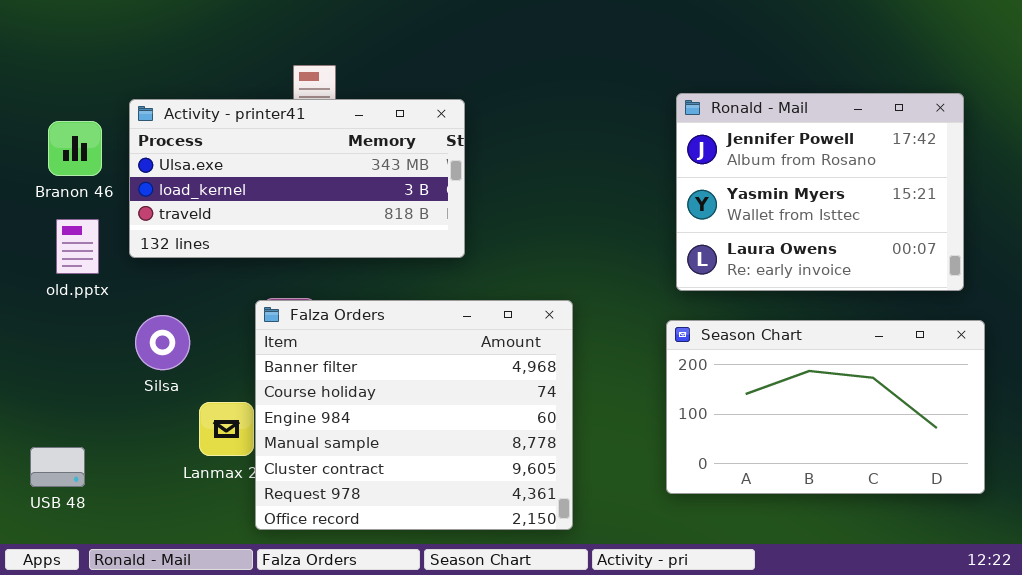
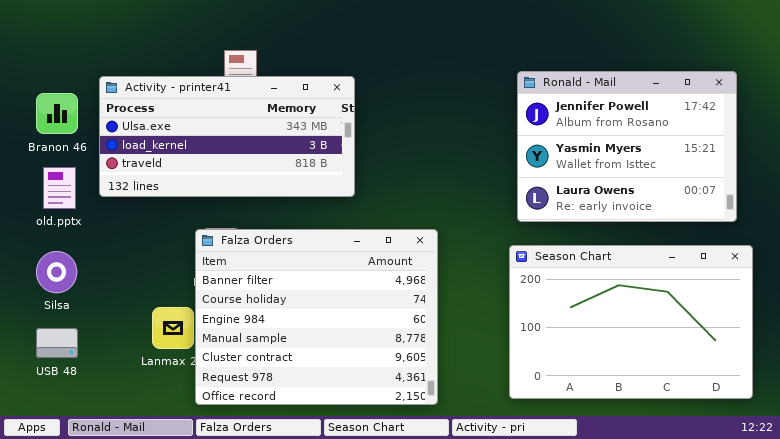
Silsa: [135,315,190,370] -> [36,251,77,293], moved
Season Chart: [666,320,985,494] -> [509,245,753,399], resized
USB 48: [30,447,85,487] -> [36,328,78,358], moved

